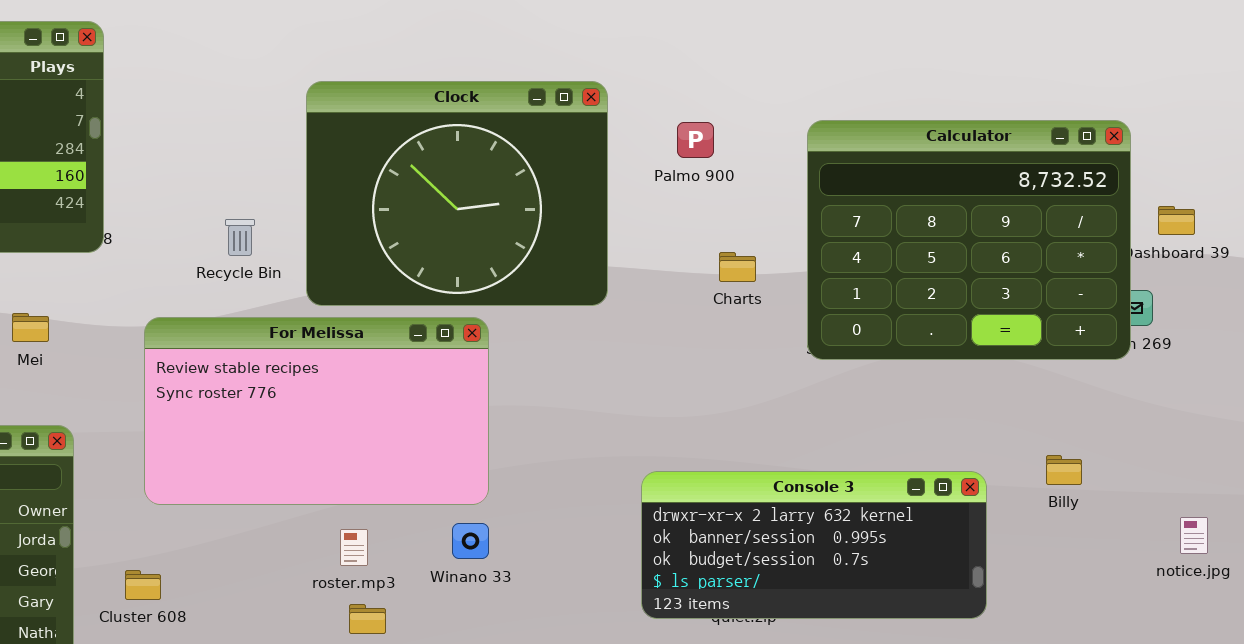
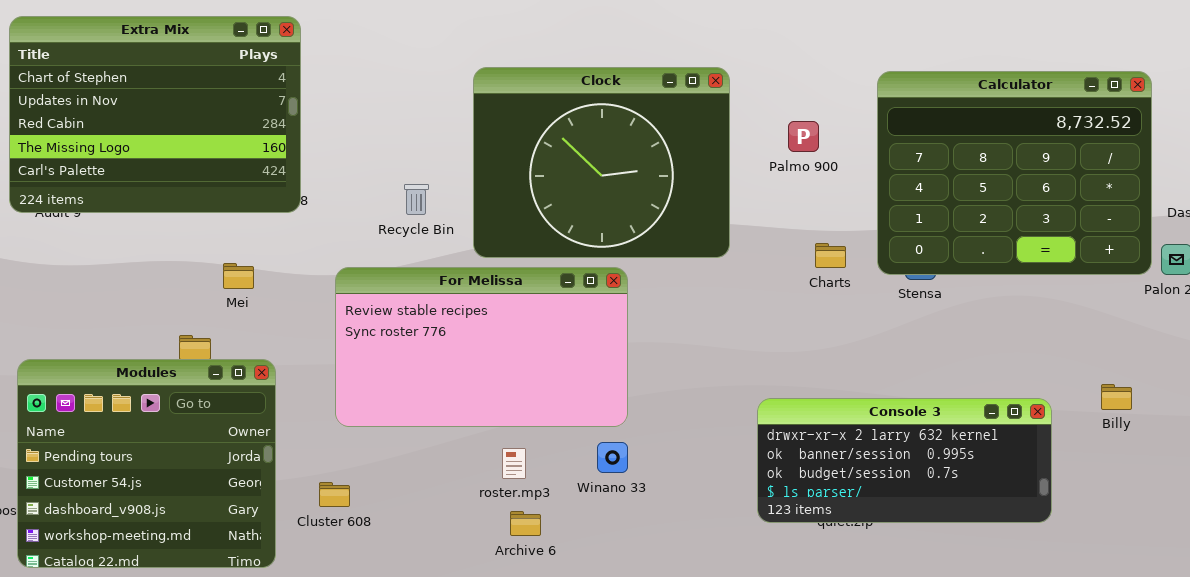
Calculator: [807,120,1131,360] -> [877,71,1152,275], moved
Palmo 900: [677,122,714,158] -> [788,121,819,152], moved
Charts: [719,252,756,282] -> [815,243,846,268], moved

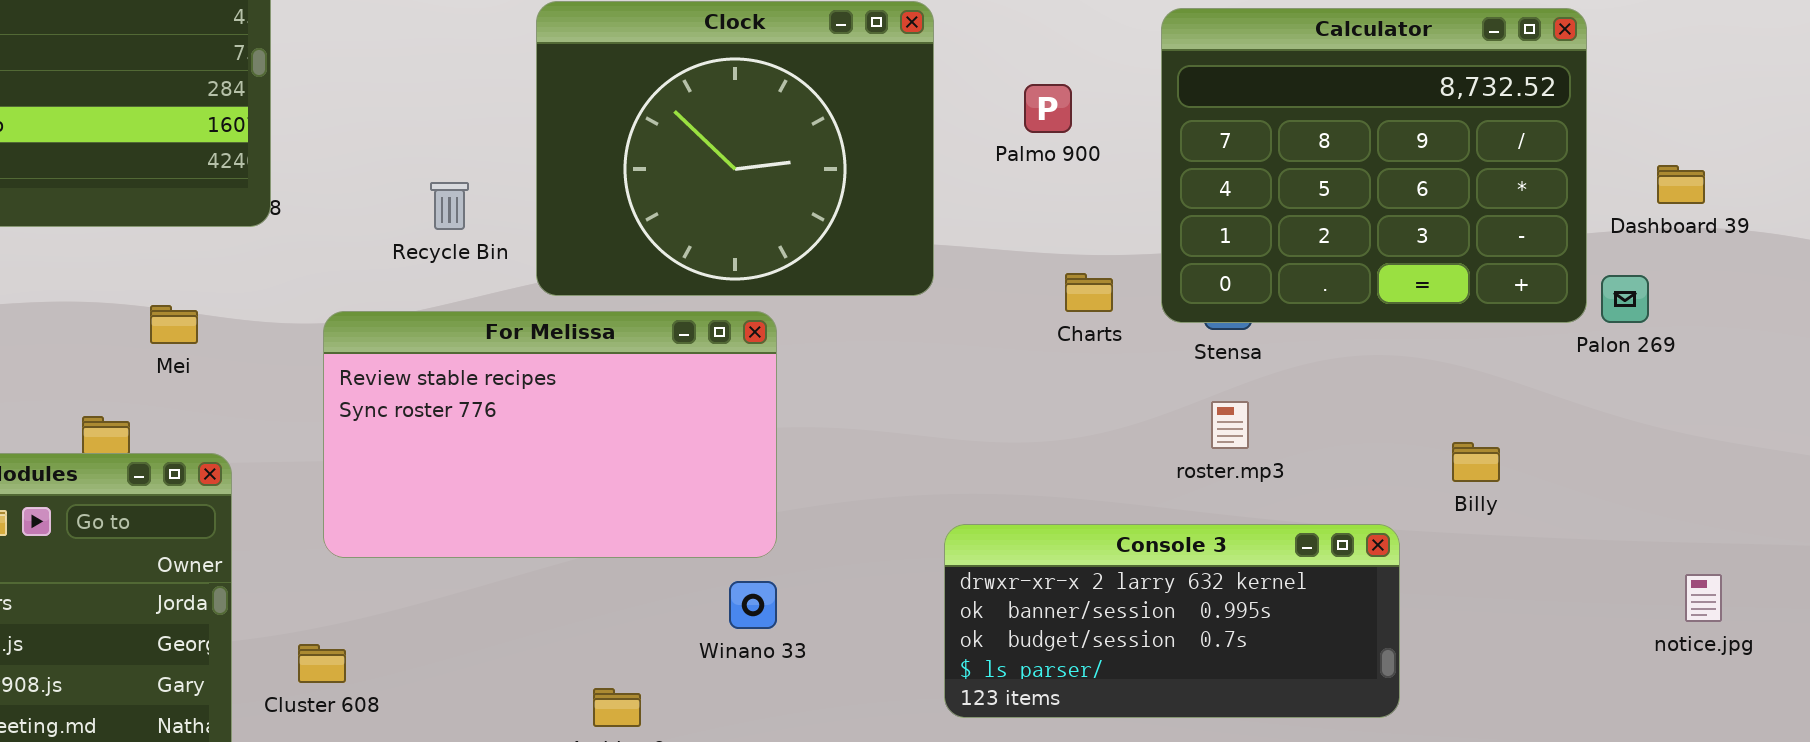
Billy: [1101,384,1132,410] -> [1452,442,1500,482], moved
Console 3: [757,398,1052,523] -> [944,524,1400,718], moved
roster.mp3: [502,448,526,479] -> [1211,401,1249,449], moved

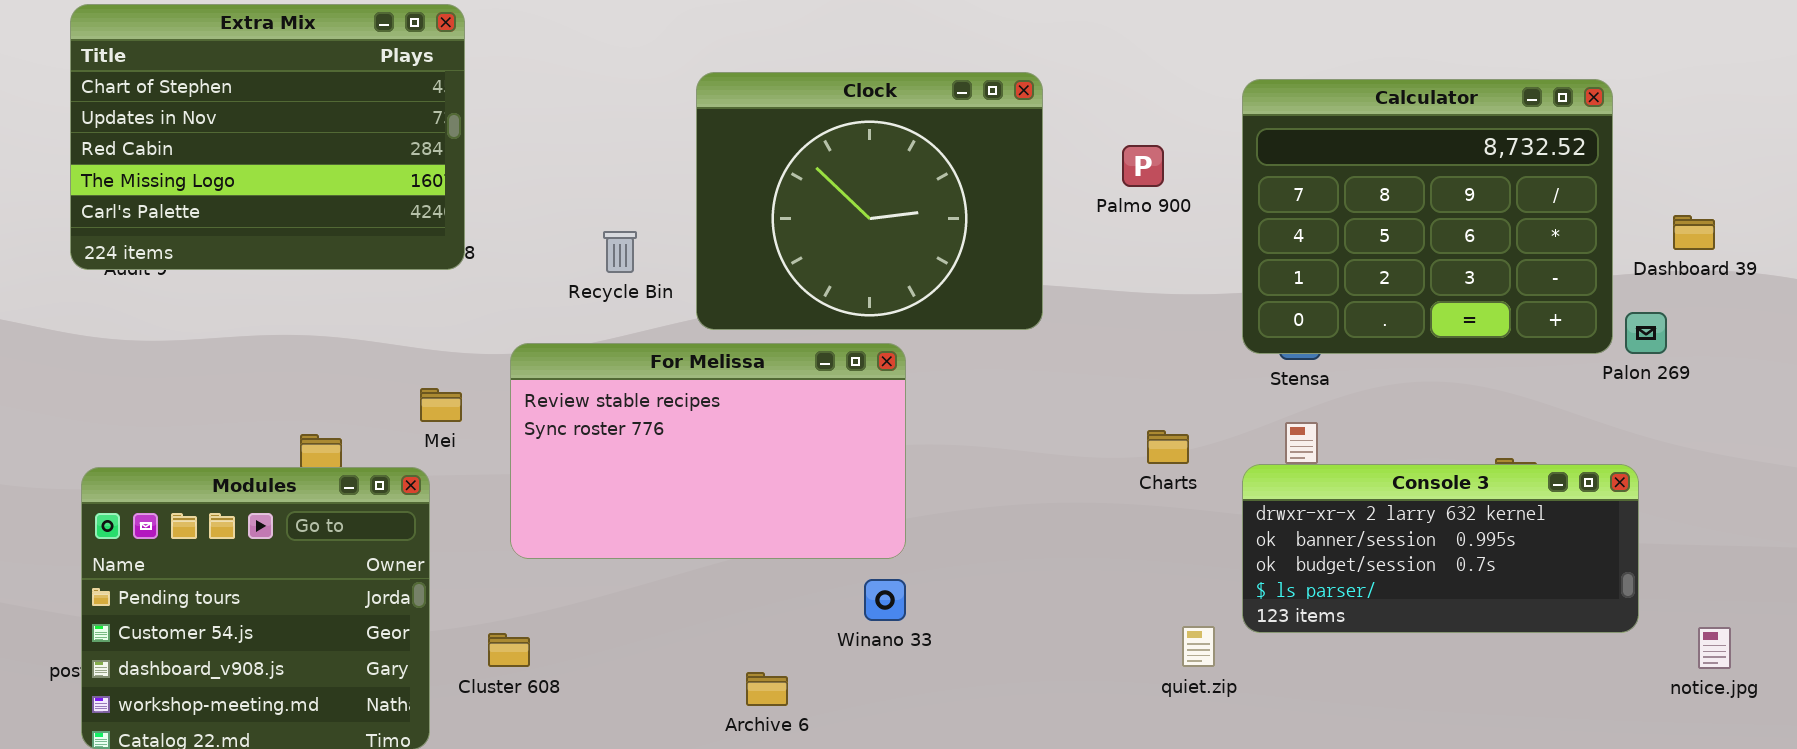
Charts: [1065,273,1113,312] -> [1147,430,1189,464], moved
Mei: [150,305,198,344] -> [420,388,462,422], moved
Console 3: [944,524,1400,718] -> [1242,464,1639,633], moved
notice.jpg: [1685,574,1722,622] -> [1698,627,1731,669], moved

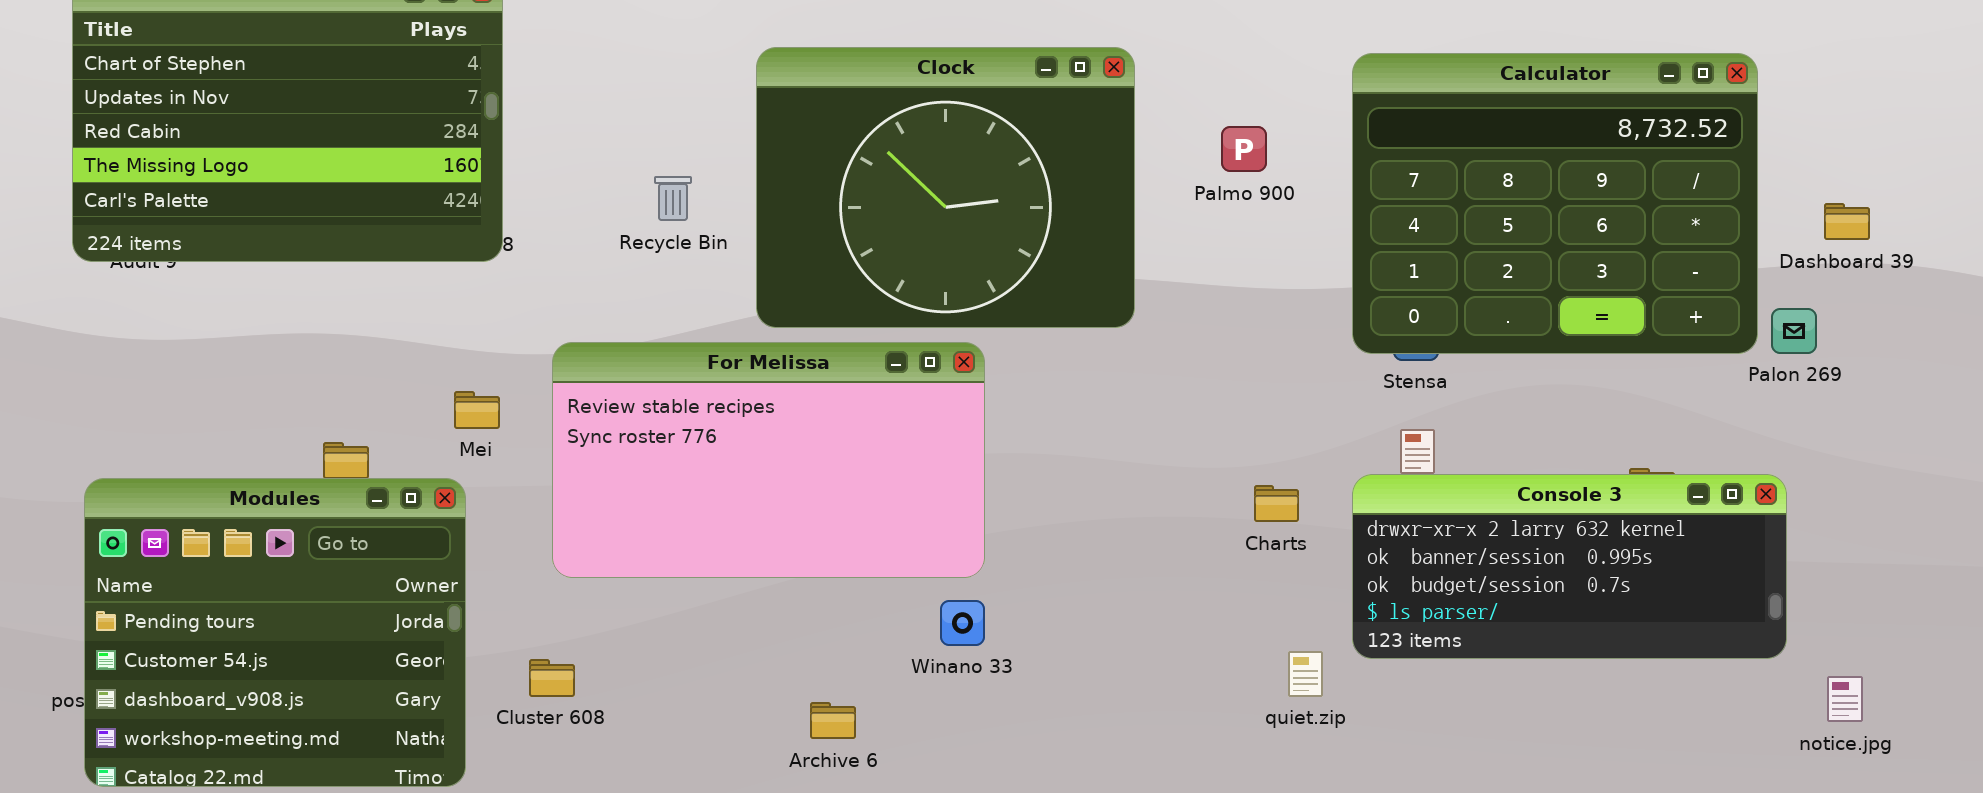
Recycle Bin: [603,231,637,273] -> [654,176,692,221], moved
Charts: [1147,430,1189,464] -> [1254,485,1299,522], moved
notice.jpg: [1698,627,1731,669] -> [1827,676,1863,722], moved

